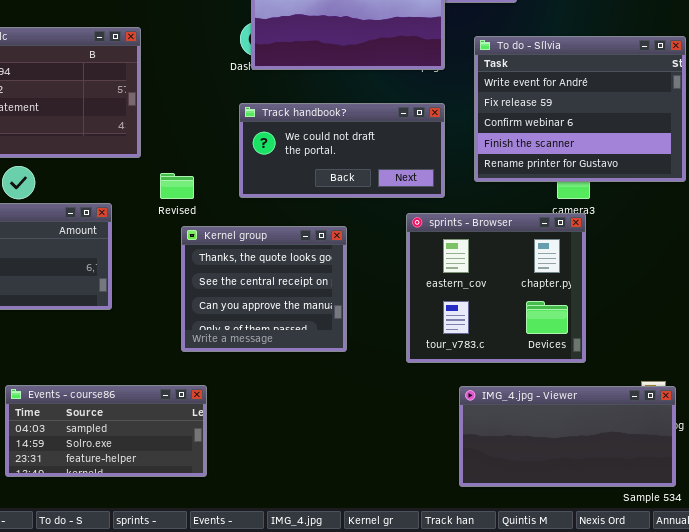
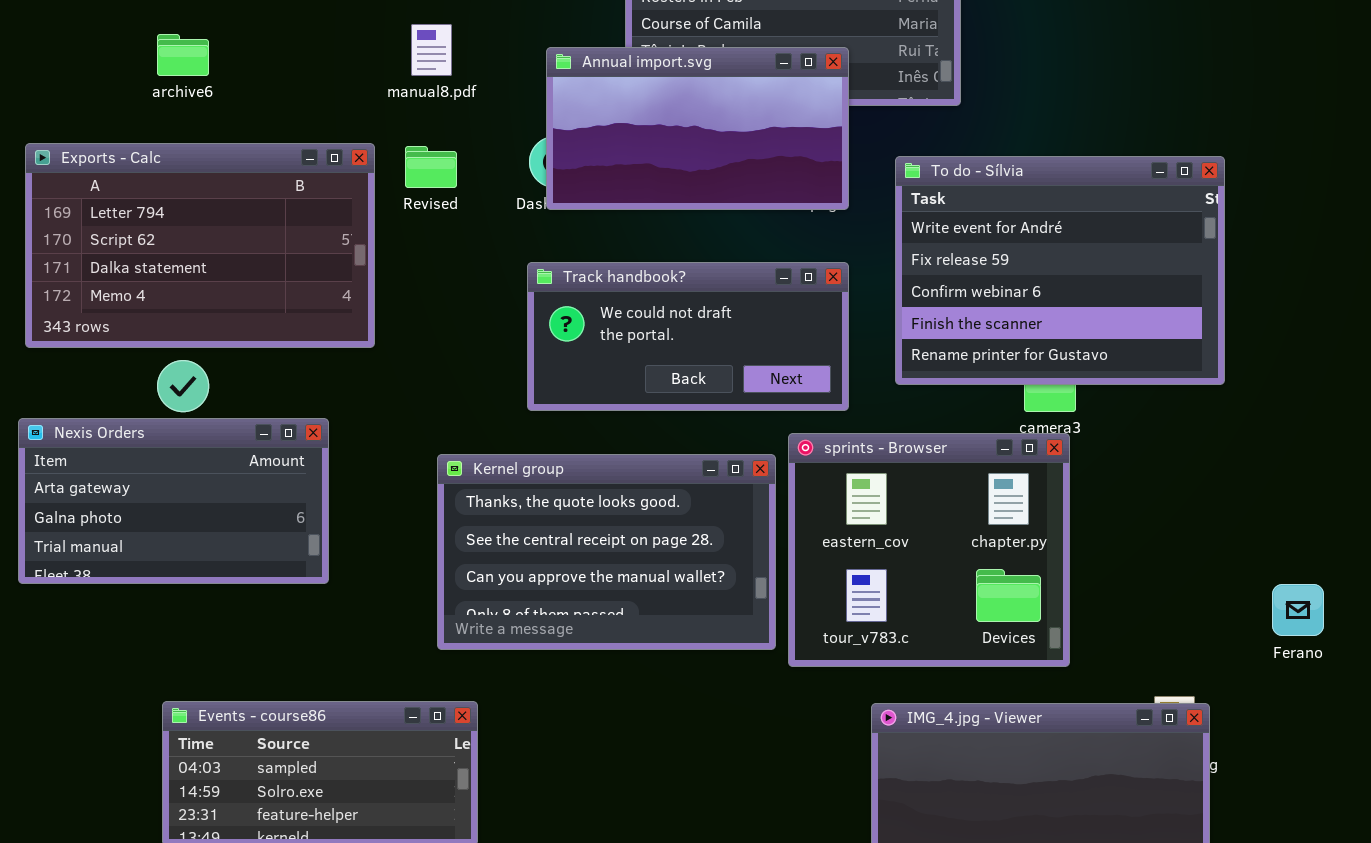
Revised: [160,173,194,199] -> [405,146,457,188], moved
Kernel group: [181,226,347,352] -> [437,454,776,650], resized

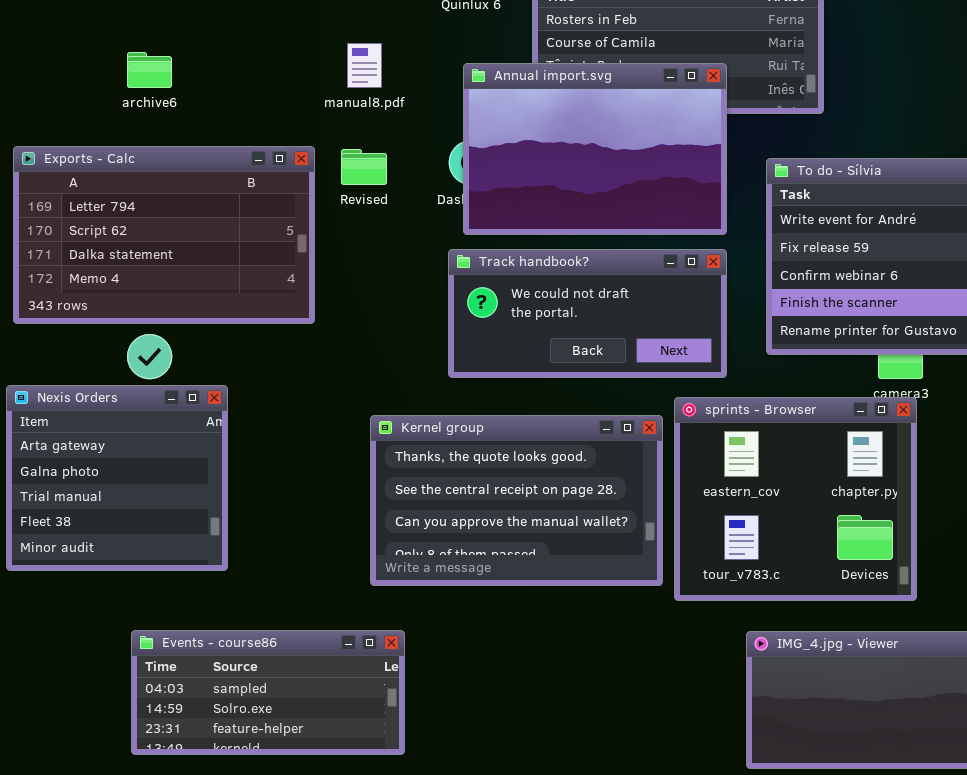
Annual import.svg: [546,47,849,210] -> [463,63,727,235], resized
Nexis Orders: [18,418,329,584] -> [6,385,228,571], resized

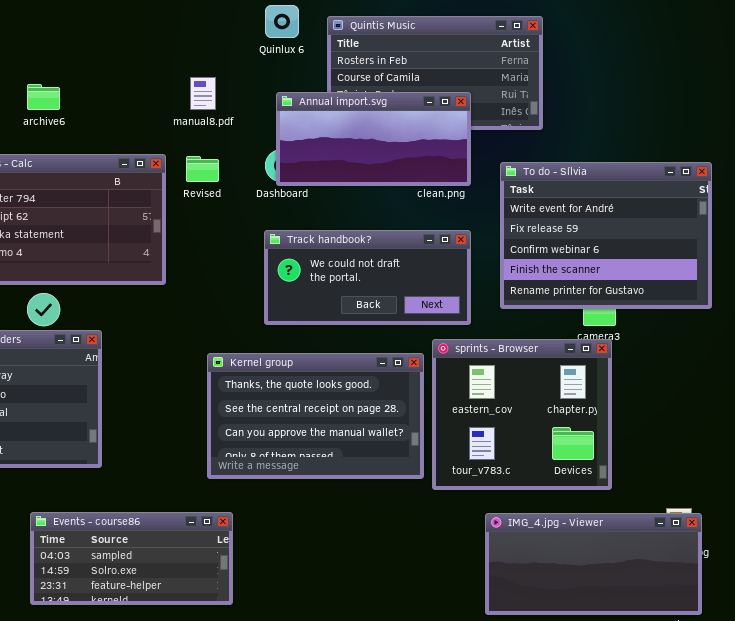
Annual import.svg: [463,63,727,235] -> [276,92,471,186], resized

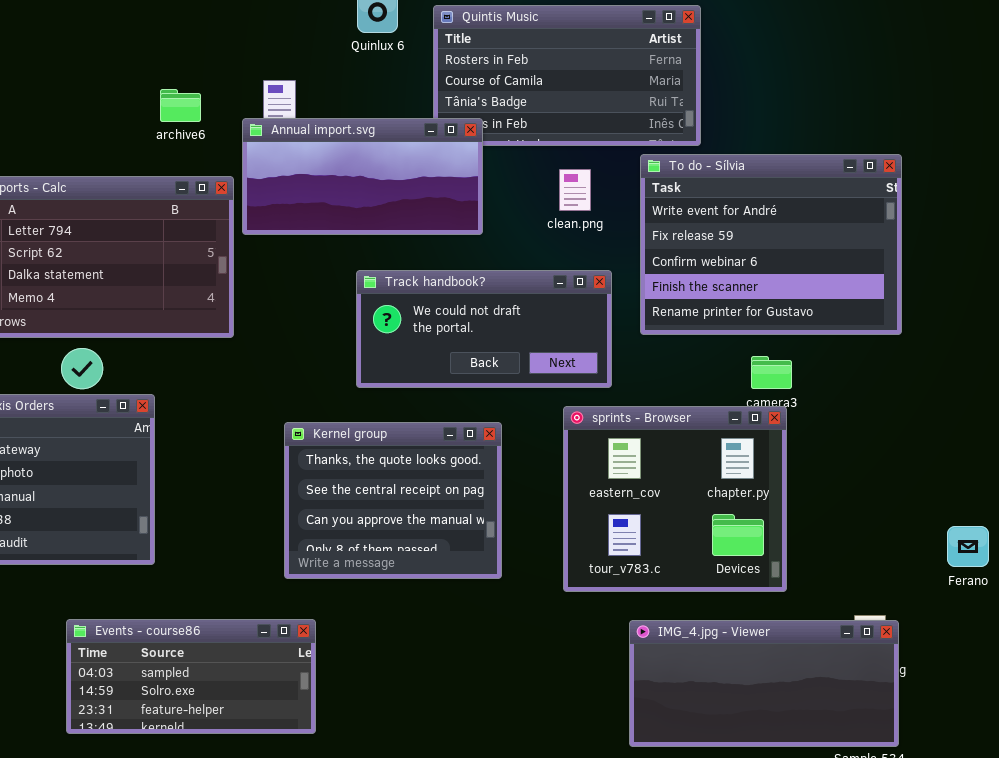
archive6: [27,84,60,110] -> [160,89,201,122], moved
Annual import.svg: [276,92,471,186] -> [242,118,483,235], moved
To do - Sílvia: [500,162,712,309] -> [640,154,902,335], moved
Kernel group: [207,353,424,479] -> [284,422,502,579], resized

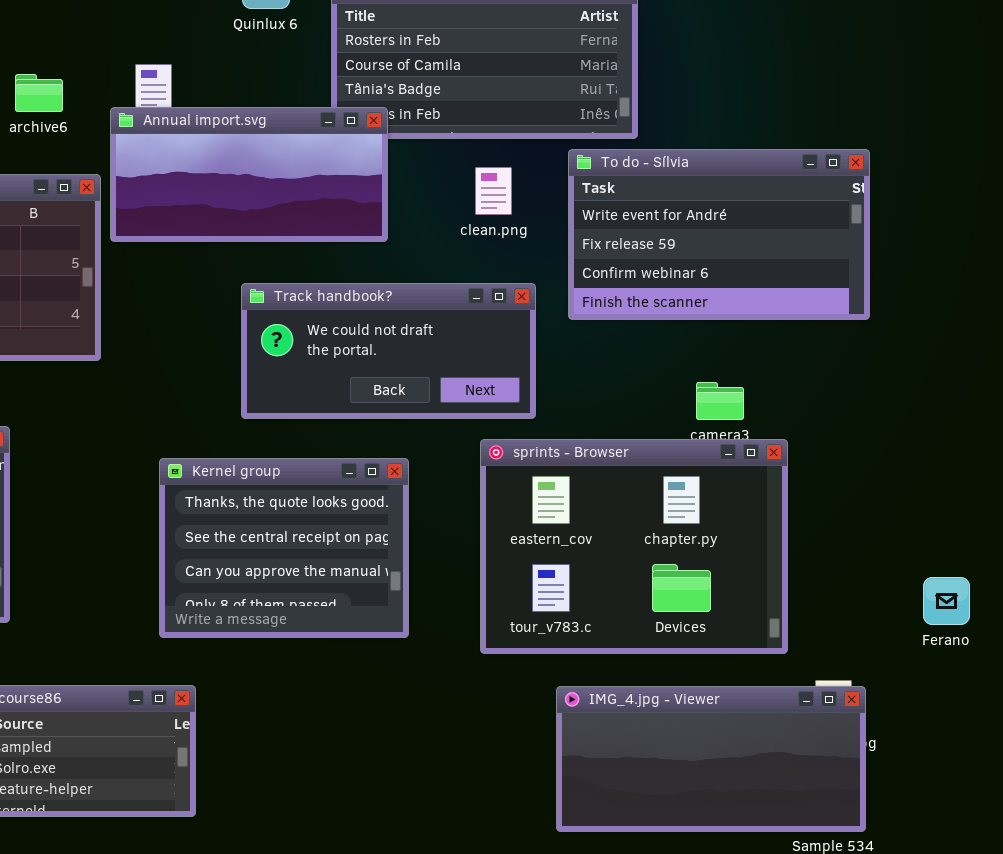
To do - Sílvia: [640,154,902,335] -> [568,149,870,320], resized
sprints - Browser: [563,406,787,592] -> [480,439,788,654], resized

